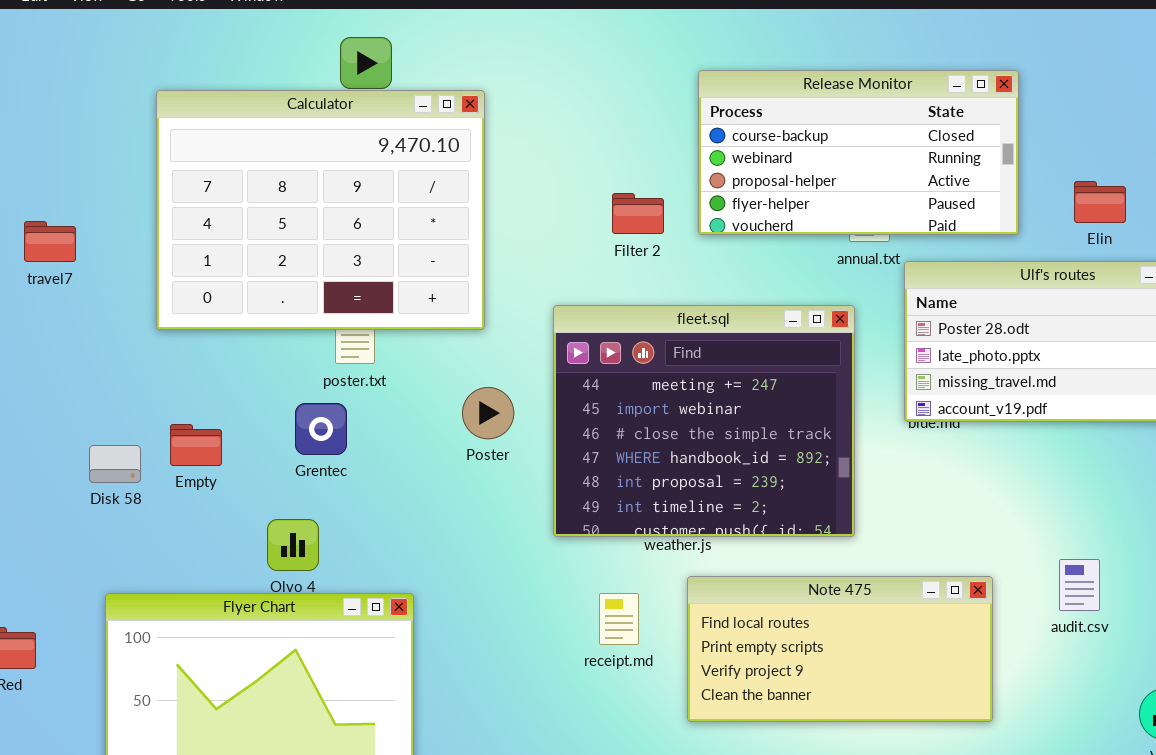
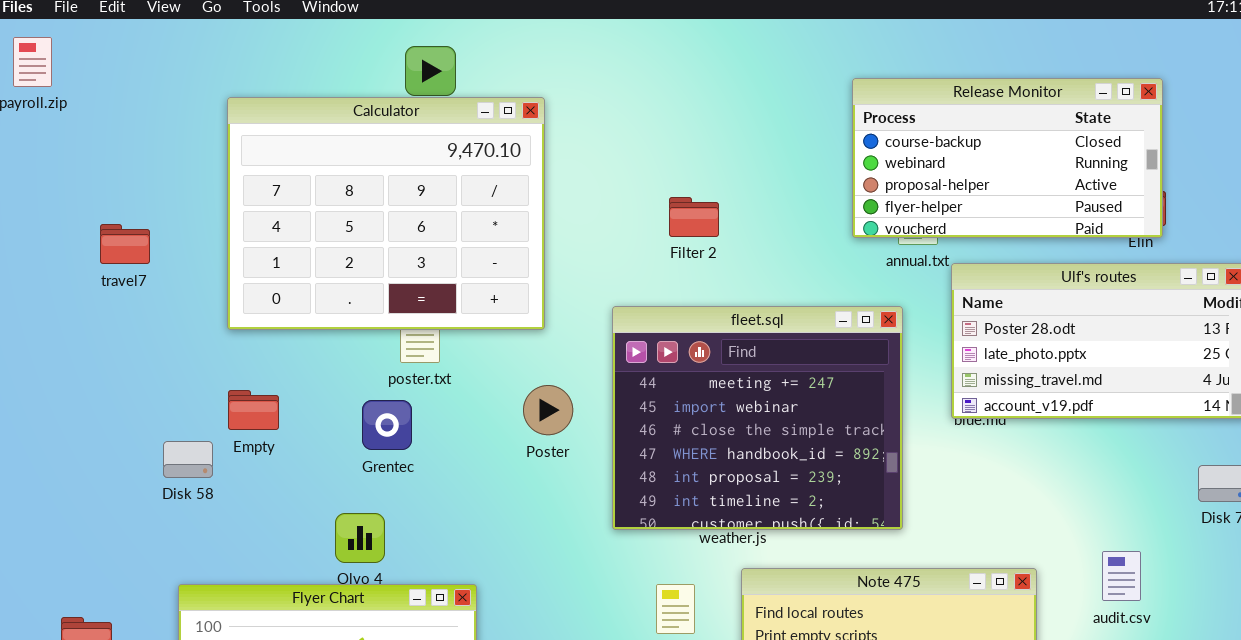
Release Monitor: [698,70,1019,235] -> [852,78,1163,238], moved
Empty: [170,424,222,466] -> [228,390,279,430], moved

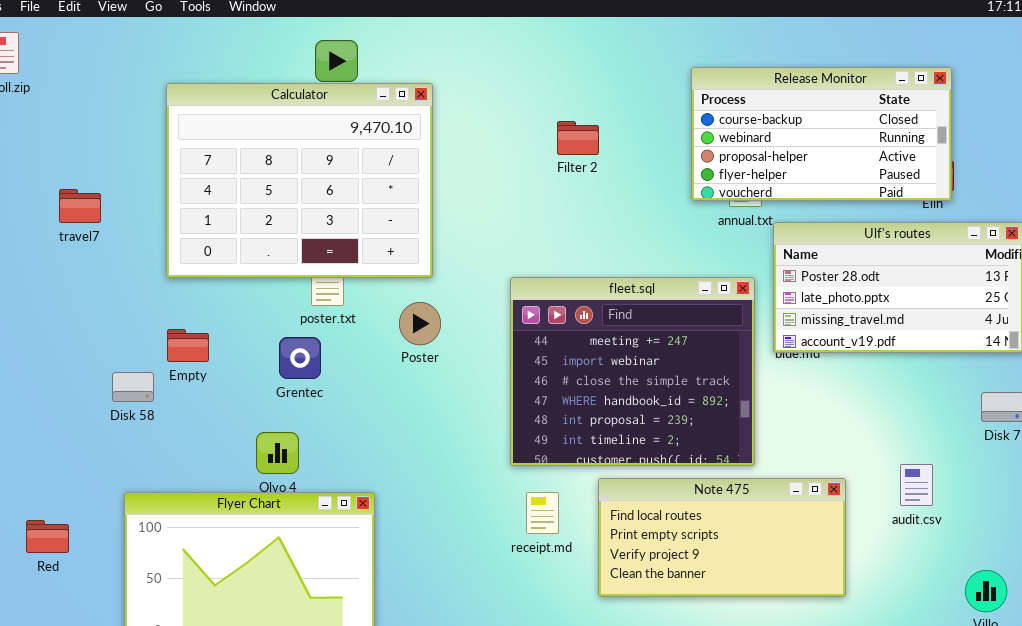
Filter 2: [669,197,719,237] -> [557,121,599,155], moved
fleet.sql: [612,306,903,530] -> [510,277,755,466], moved
Poster: [523,385,573,435] -> [399,302,441,345], moved

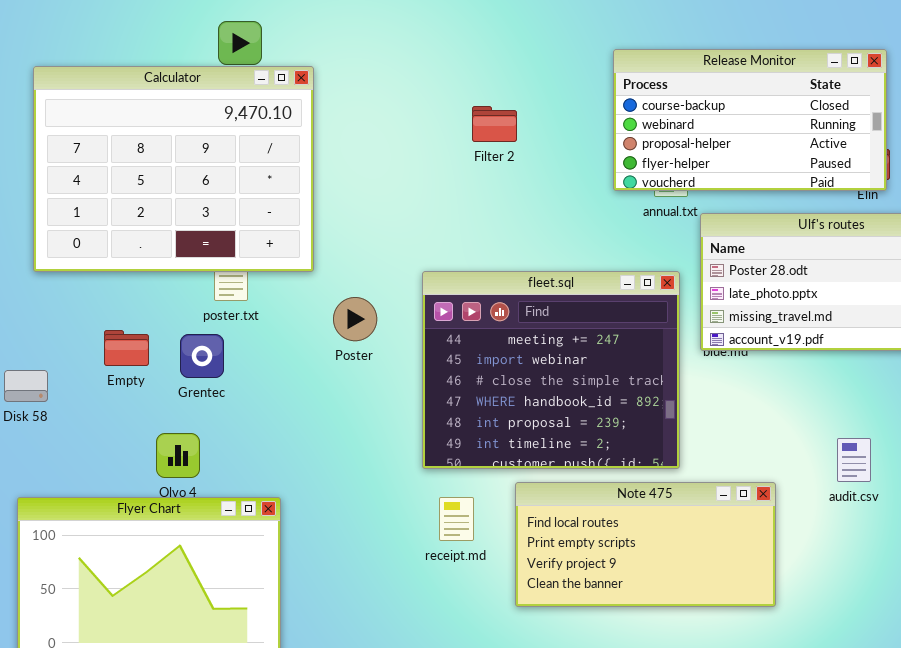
Calculator: [166,83,433,278] -> [33,66,314,272], moved
Poster: [399,302,441,345] -> [333,297,377,341], moved
Empty: [167,329,209,362] -> [104,330,149,366], moved
audit.csv: [900,464,933,506] -> [837,438,871,482], moved

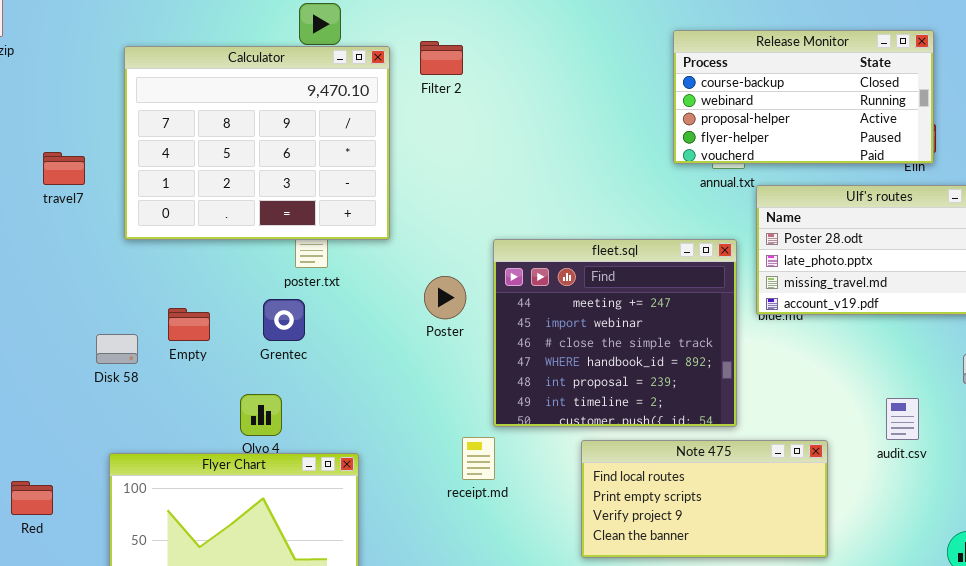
Filter 2: [472,106,517,142] -> [420,41,463,75], moved
Poster: [333,297,377,341] -> [424,276,466,319], moved
Empty: [104,330,149,366] -> [168,308,210,341], moved
receipt.md: [439,497,474,541] -> [462,437,495,480], moved

